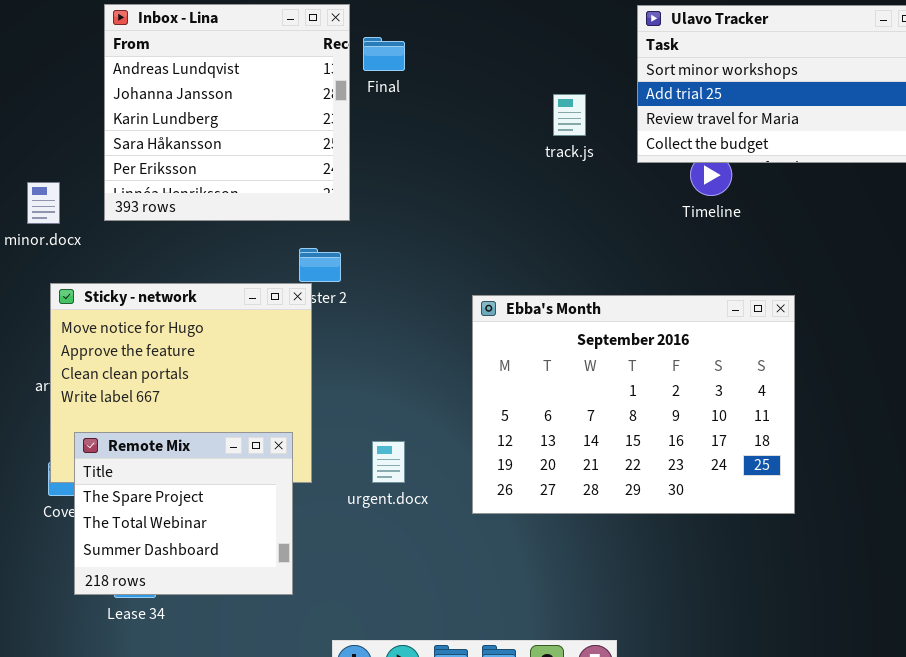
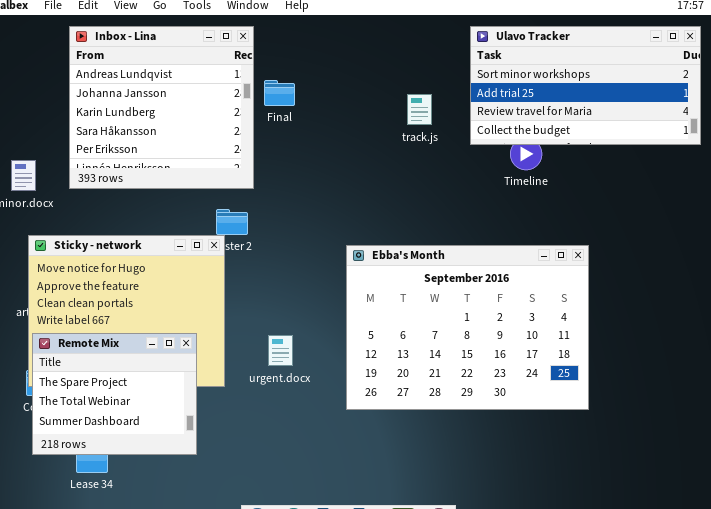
Final: [363,37,405,71] -> [264,80,295,106], moved
Remote Mix: [74,432,293,595] -> [32,333,197,455], moved
urgent.docx: [372,441,405,483] -> [268,335,293,366], moved

